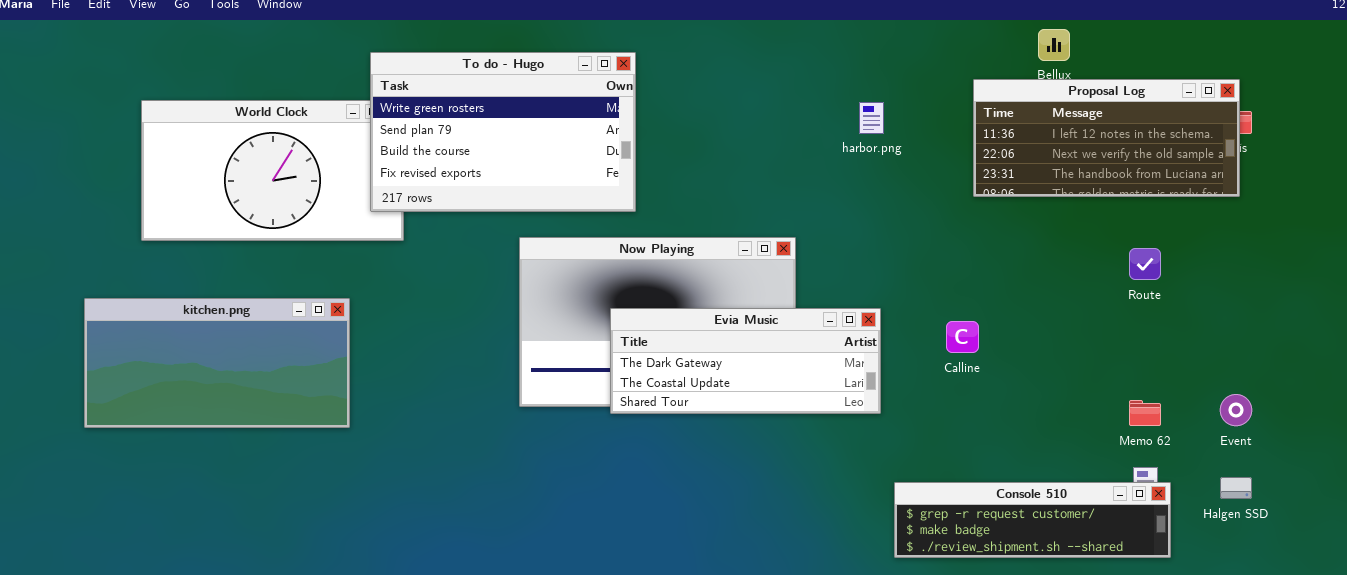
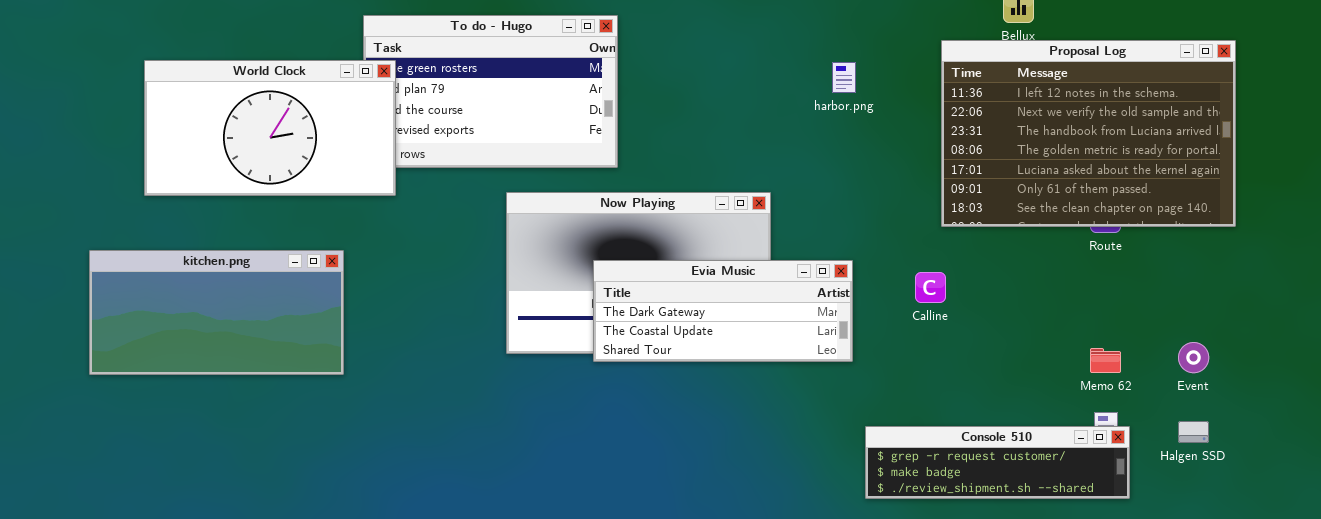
Proposal Log: [973,79,1240,197] -> [941,40,1236,227], resized
World Clock: [141,100,404,241] -> [144,60,396,196], raised

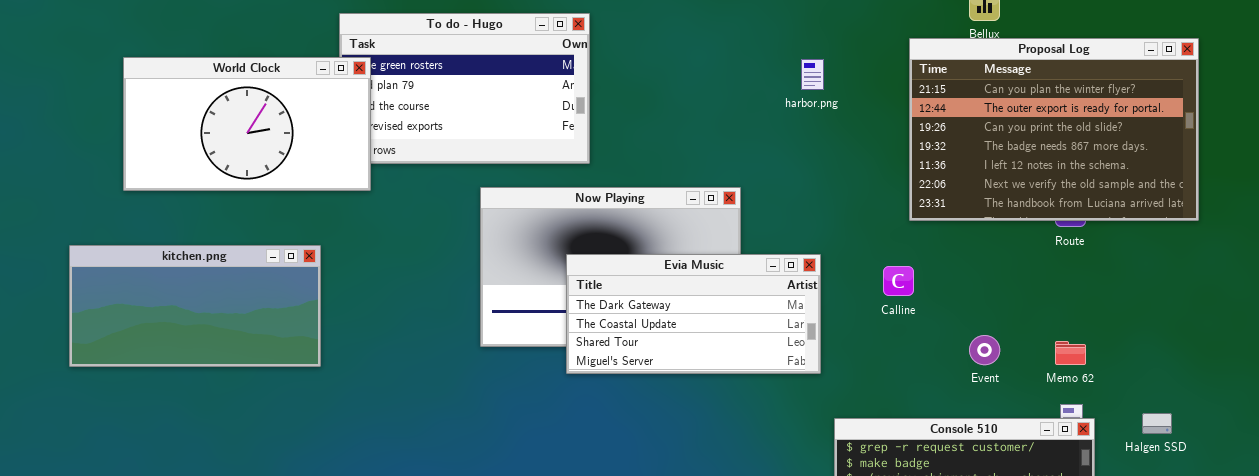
Proposal Log: [941,40,1236,227] -> [909,38,1199,221], scrolled up 4 rows
Evia Music: [593,260,853,362] -> [566,254,821,374], resized
Event: [1178,342,1209,373] -> [969,335,1000,365], moved

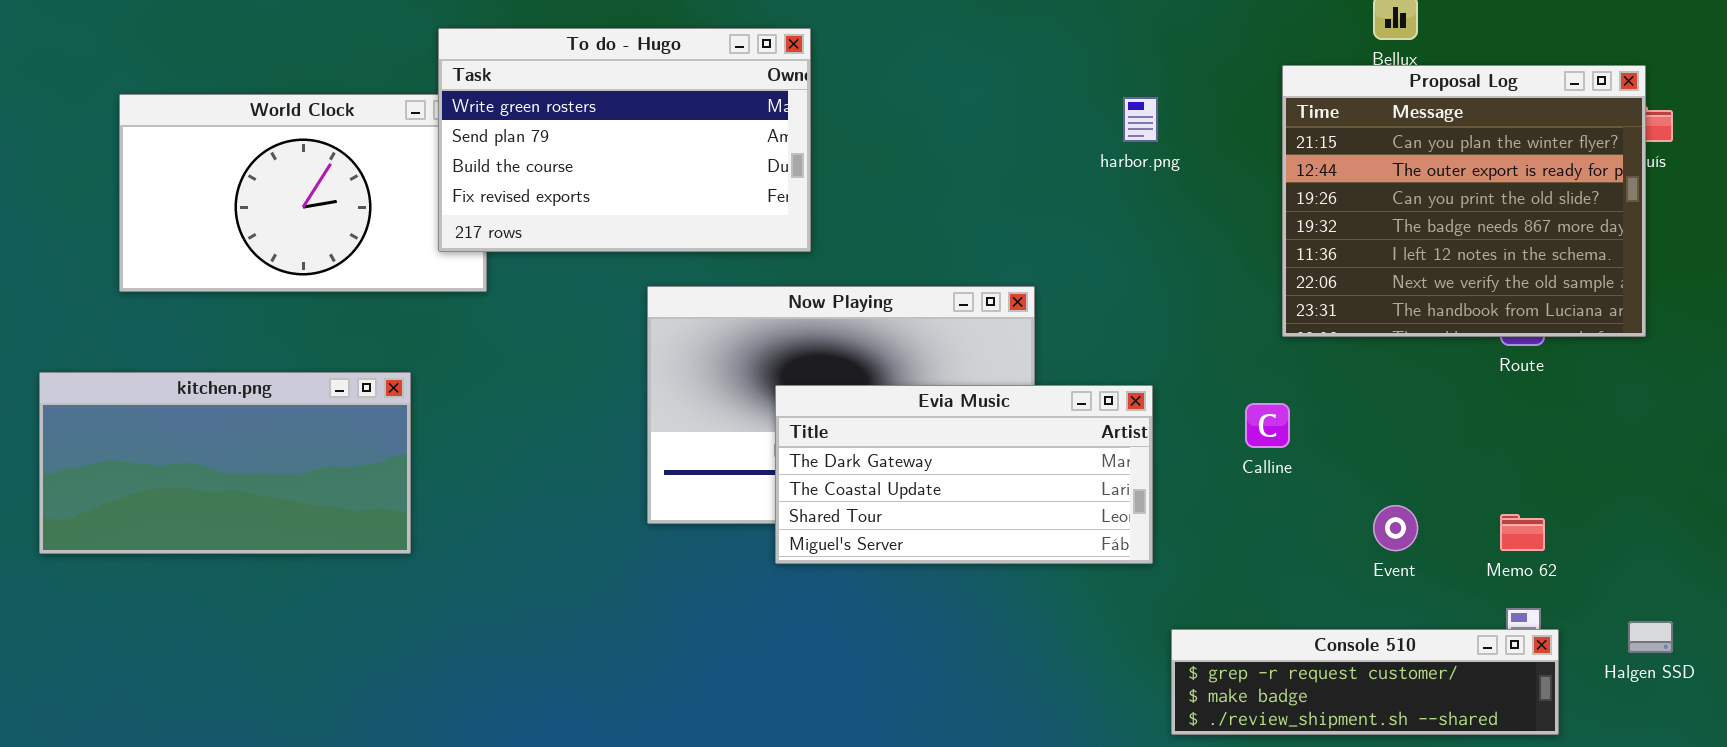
To do - Hugo: [339,13,590,164] -> [438,28,811,252], raised
Proposal Log: [909,38,1199,221] -> [1282,65,1646,337], resized

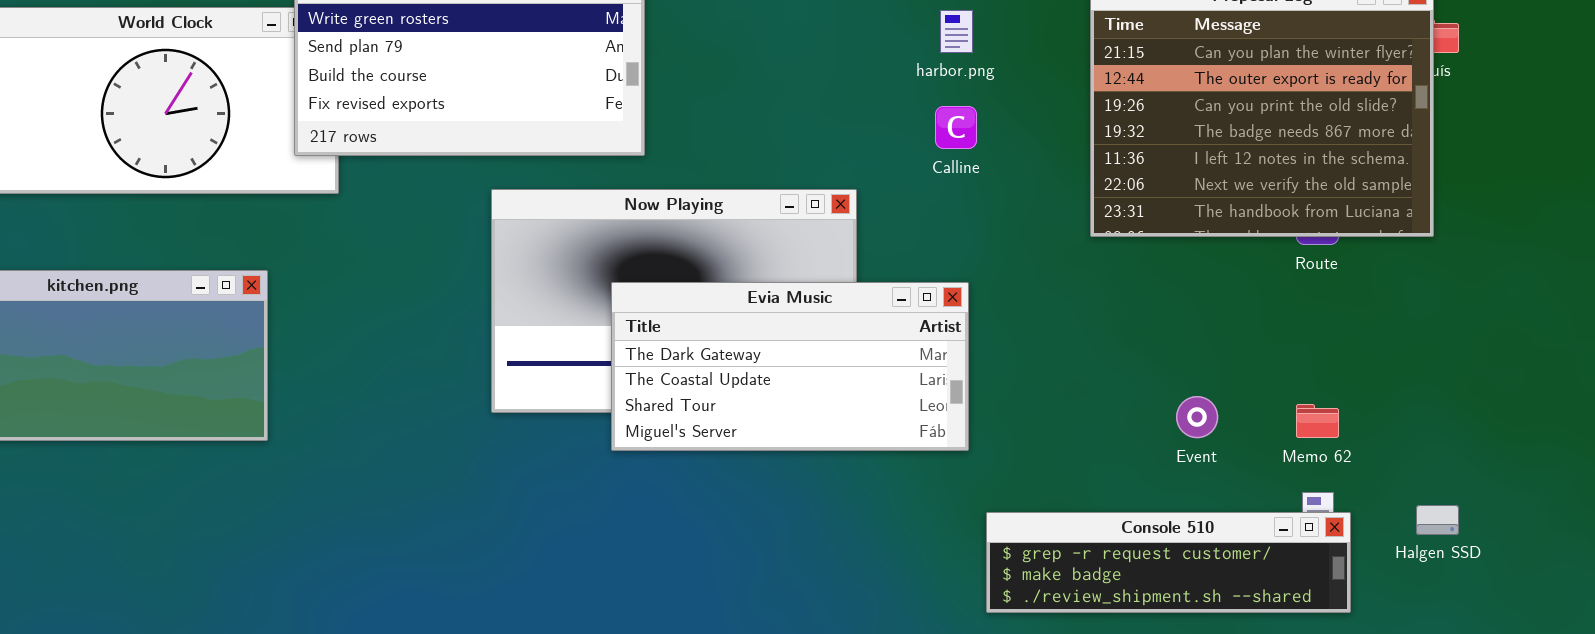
Calline: [1245,403,1290,448] -> [935,106,977,149], moved

